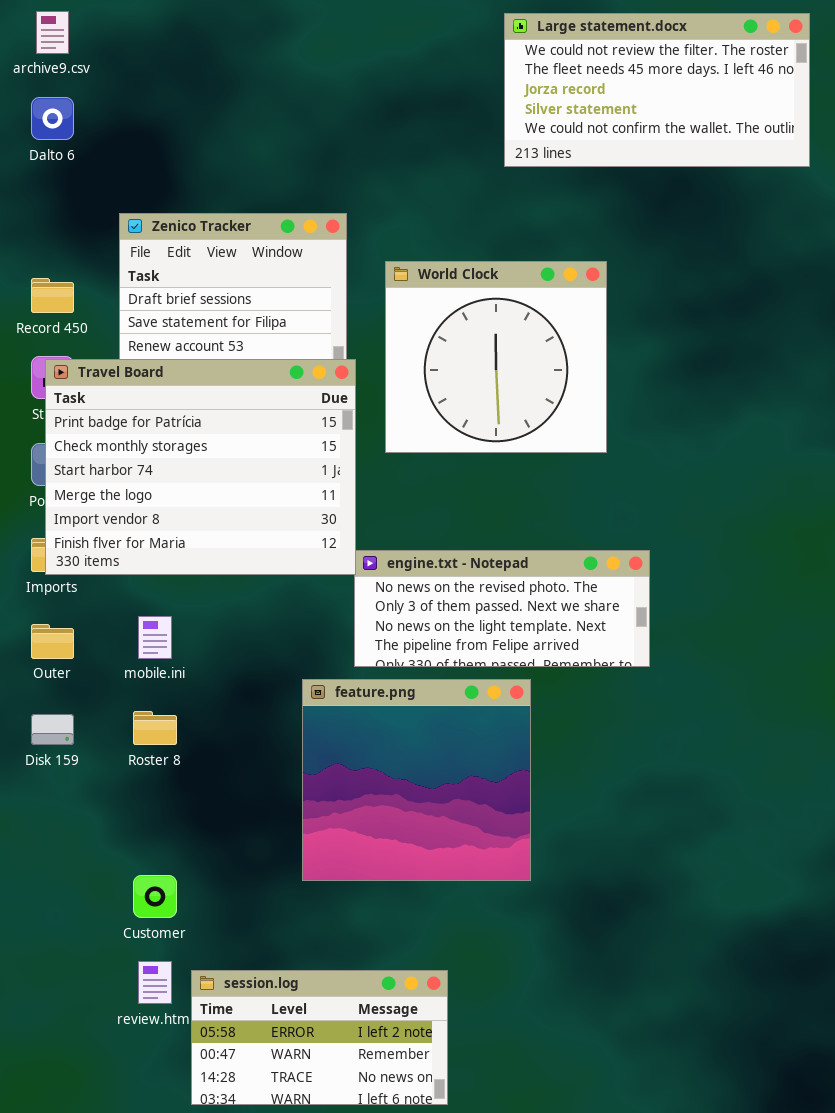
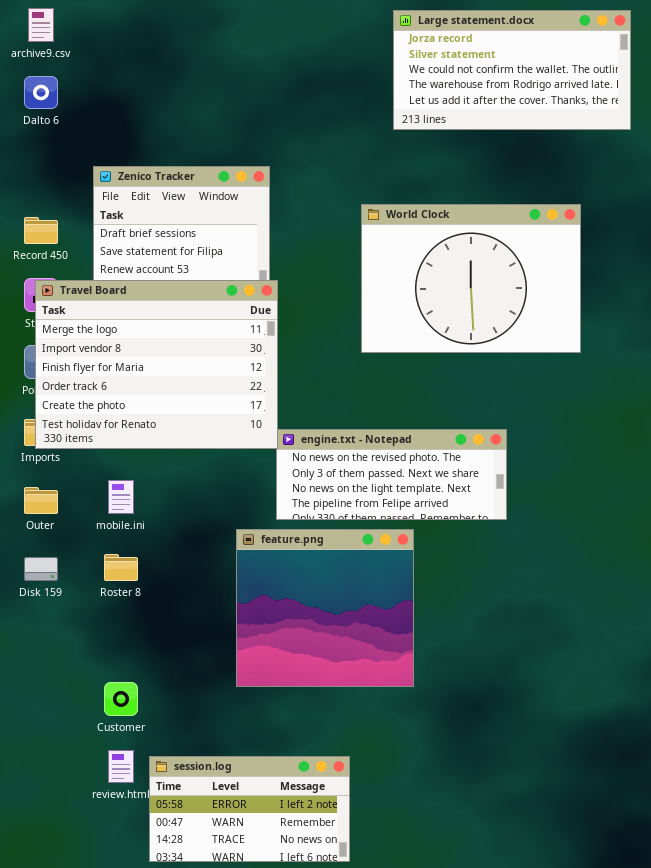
Large statement.docx: [504,13,810,167] -> [393,10,631,130], scrolled down 2 rows
World Clock: [385,261,607,453] -> [361,204,581,353], moved, resized
Travel Board: [45,359,356,575] -> [35,280,278,449], scrolled down 3 rows

